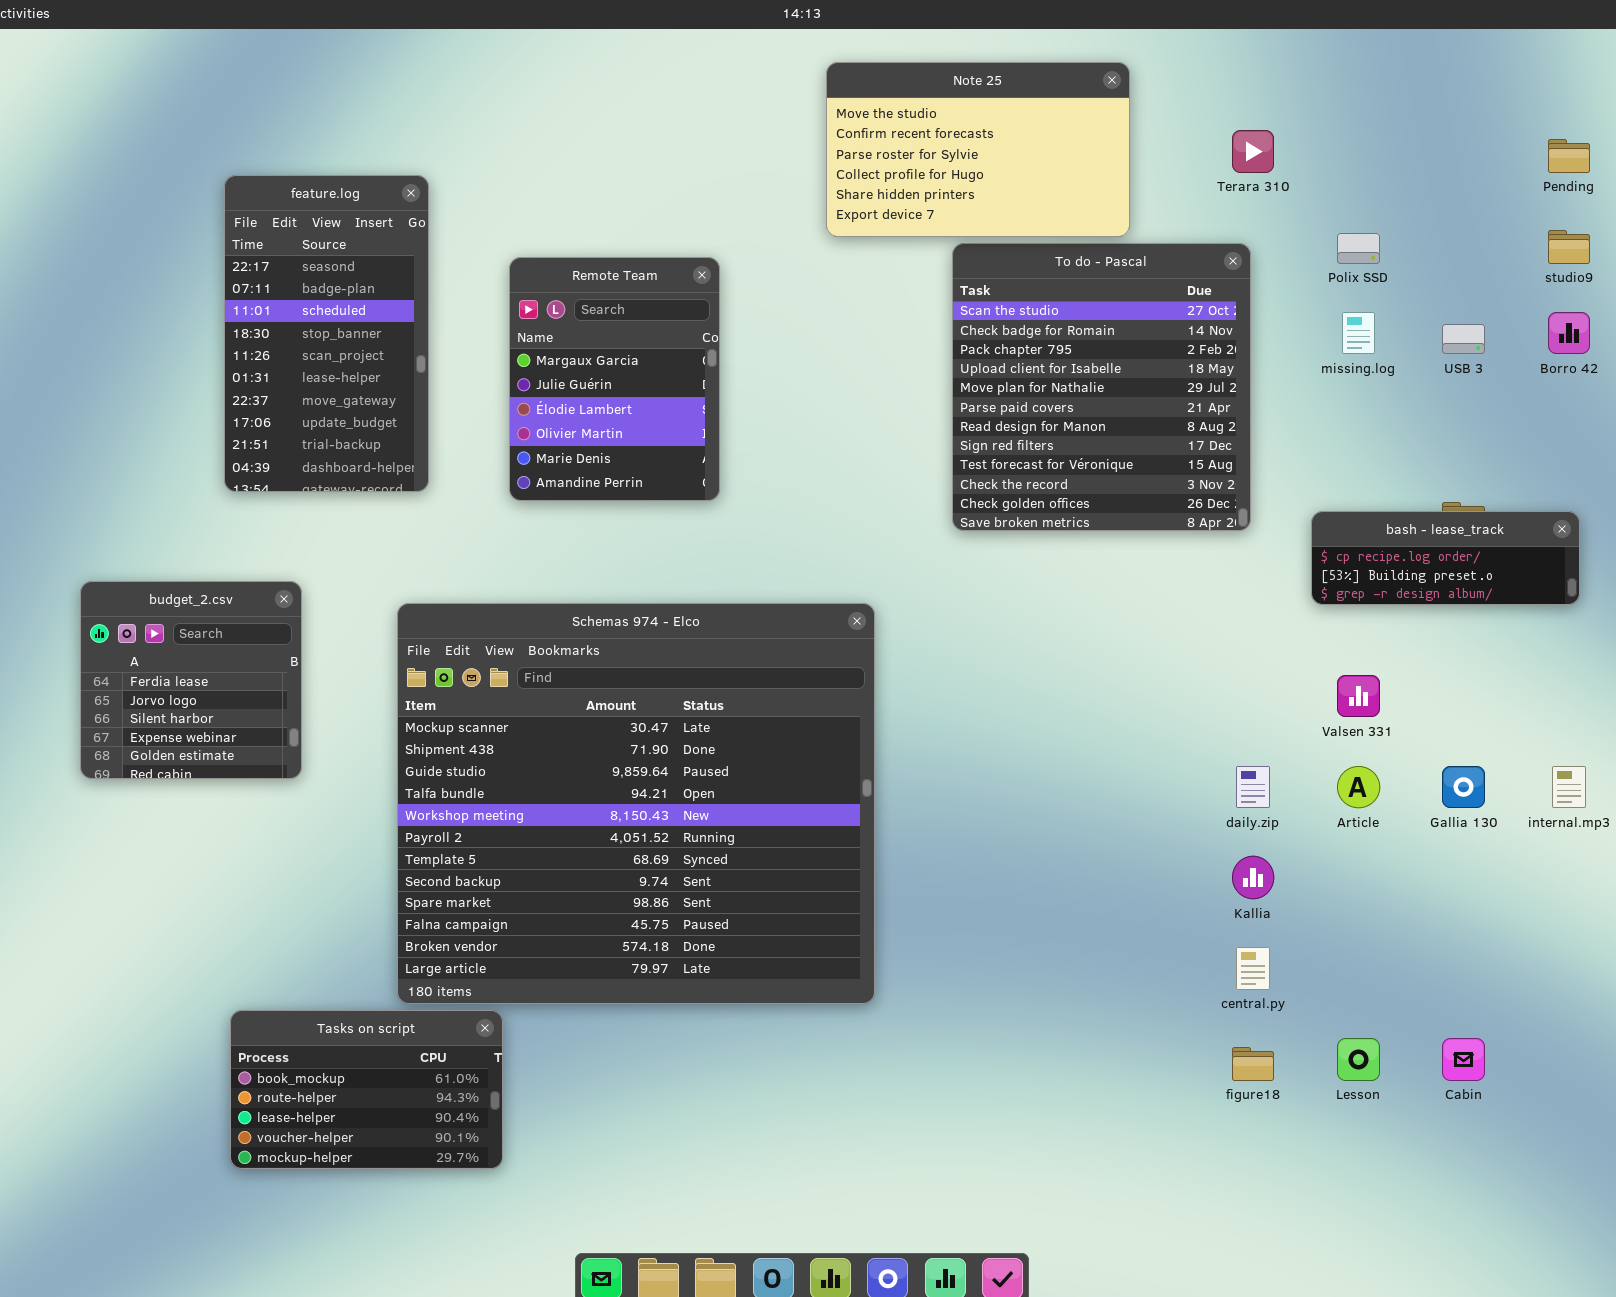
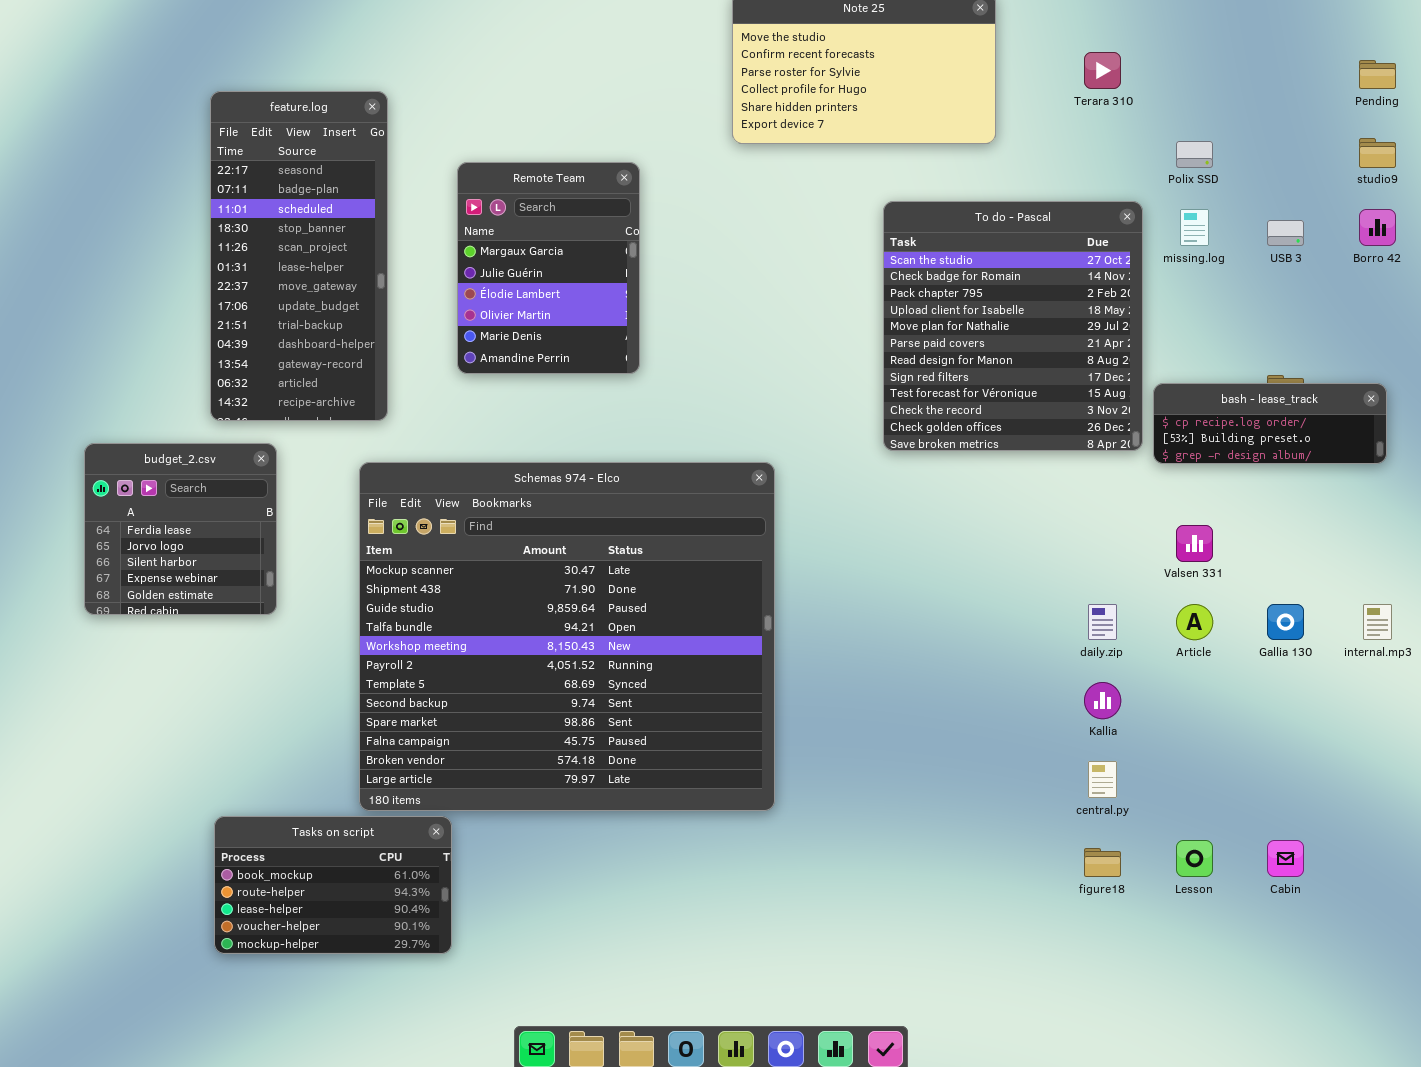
feature.log: [224,175,429,492] -> [210,91,388,421], resized
To do - Pascal: [952,243,1251,531] -> [883,201,1143,451], moved

